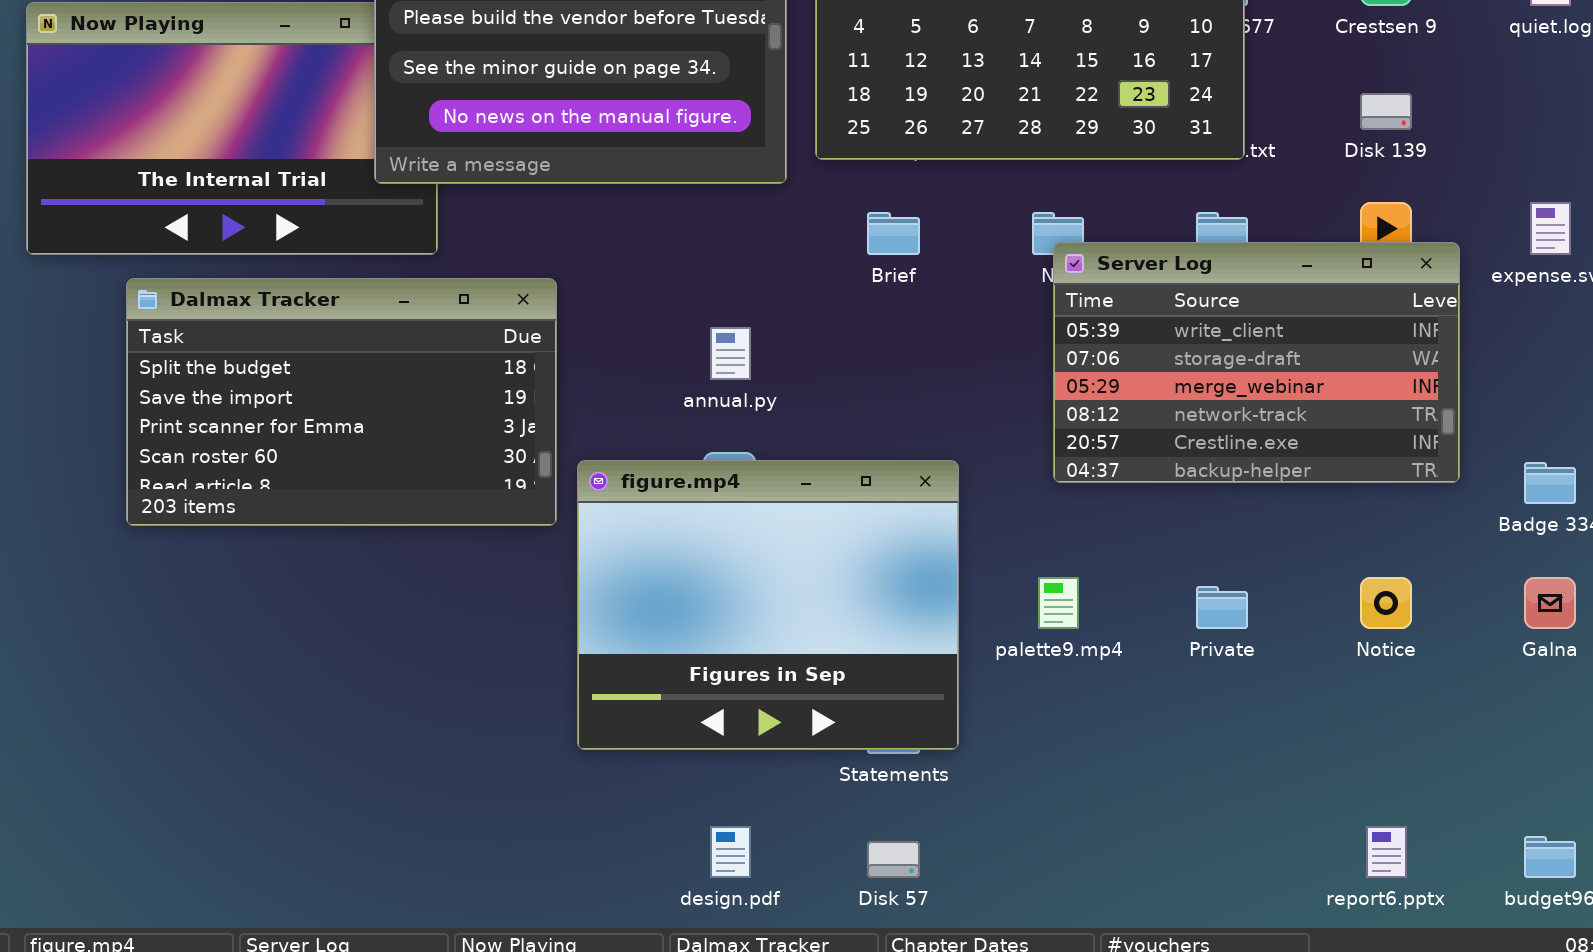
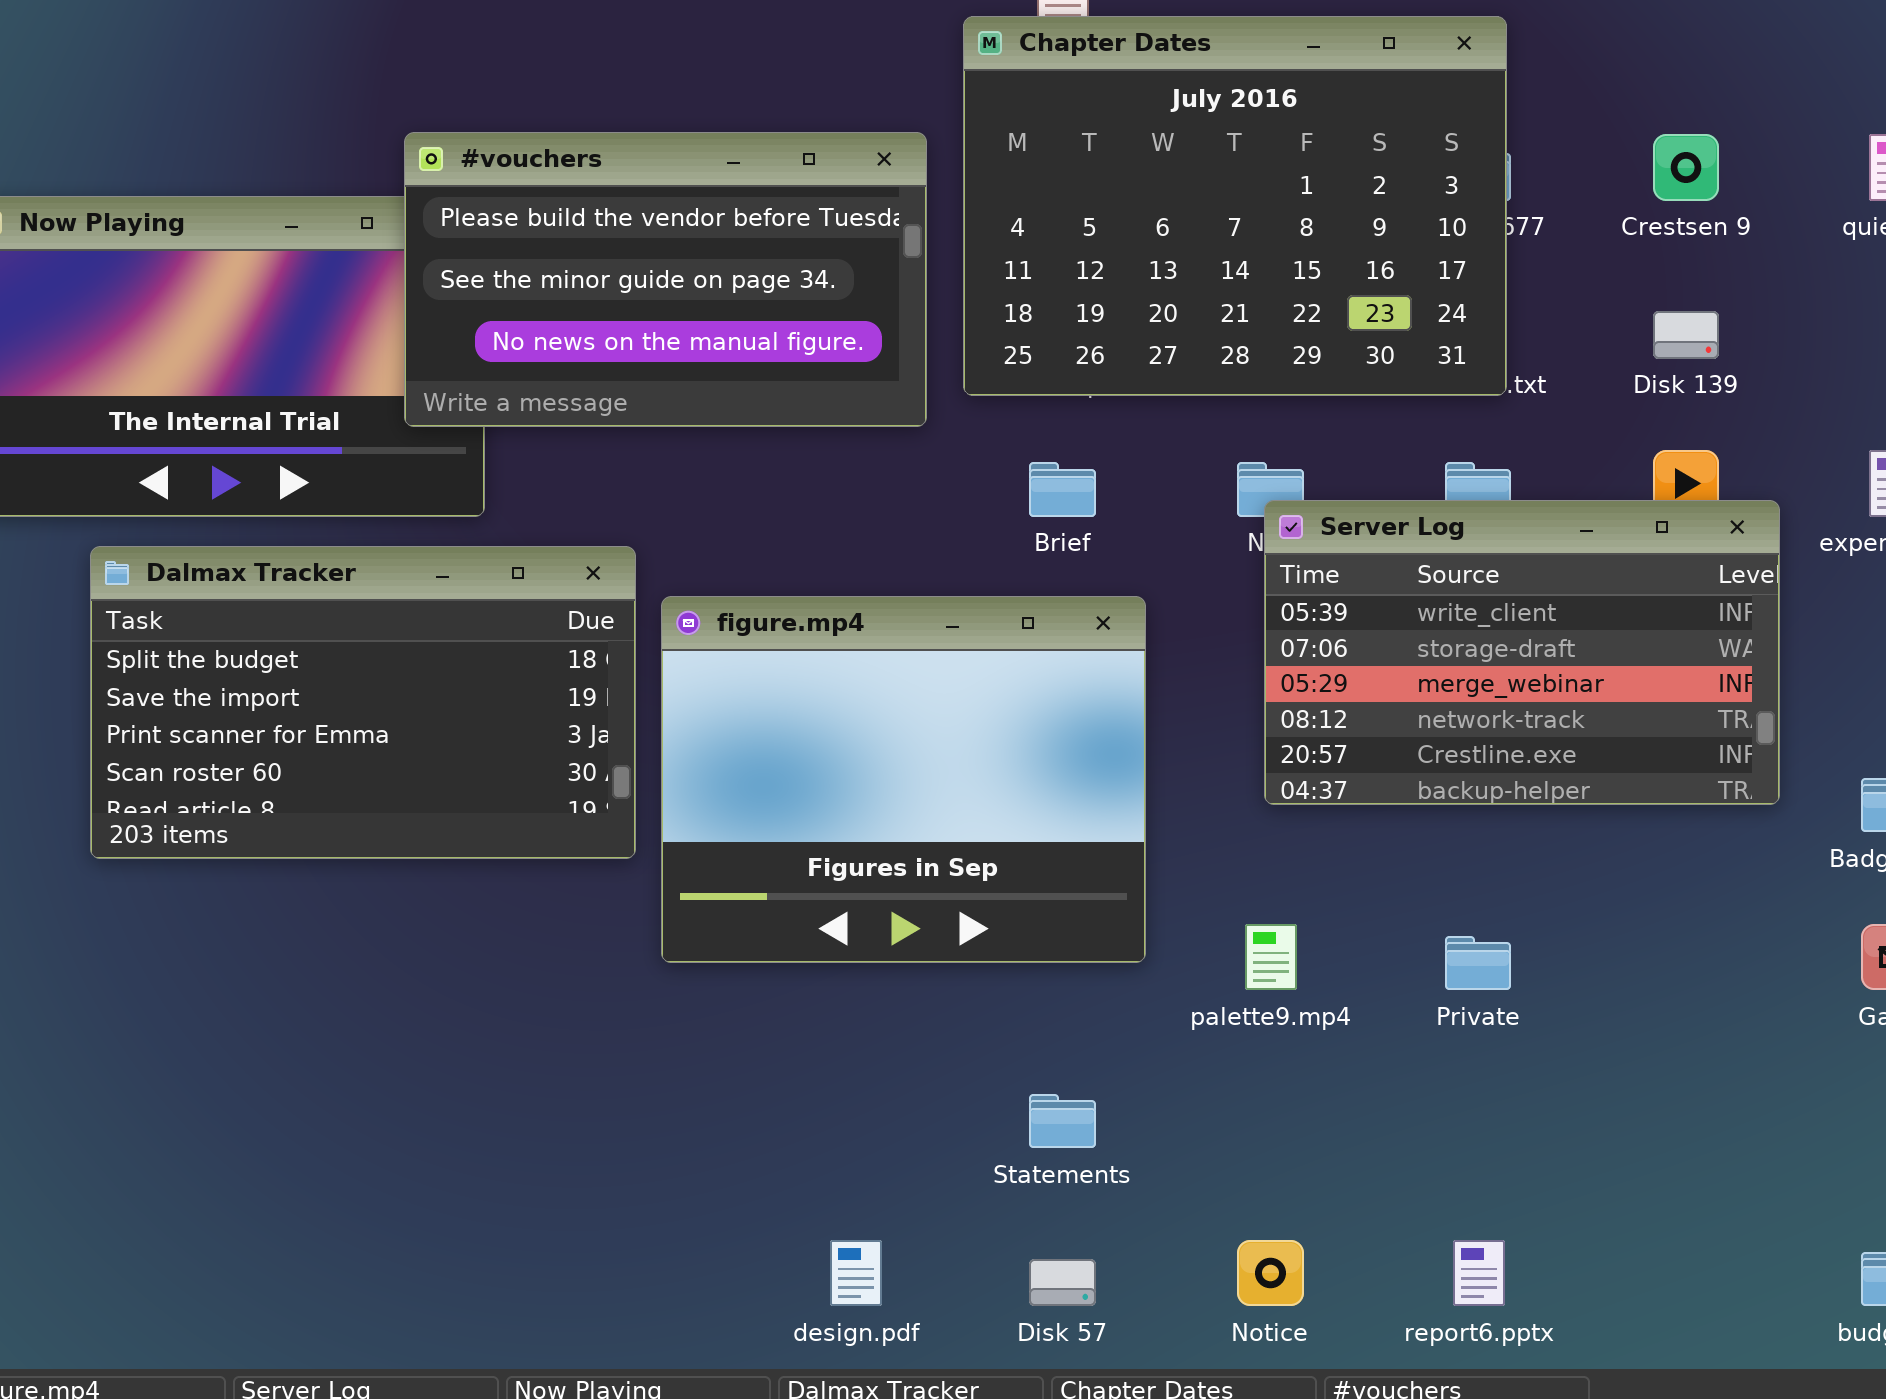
figure.mp4: [577,460,959,750] -> [661,596,1146,963], moved
Notice: [1360,577,1412,629] -> [1237,1240,1304,1306], moved
report6.pptx: [1366,826,1407,878] -> [1453,1240,1505,1306], moved

